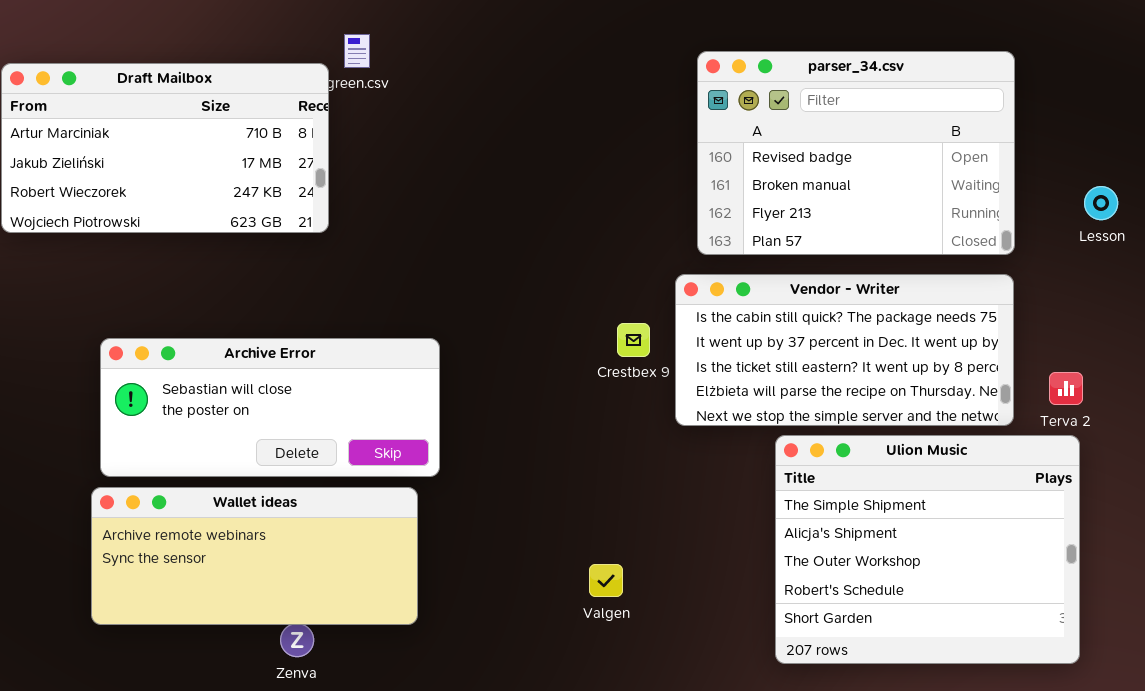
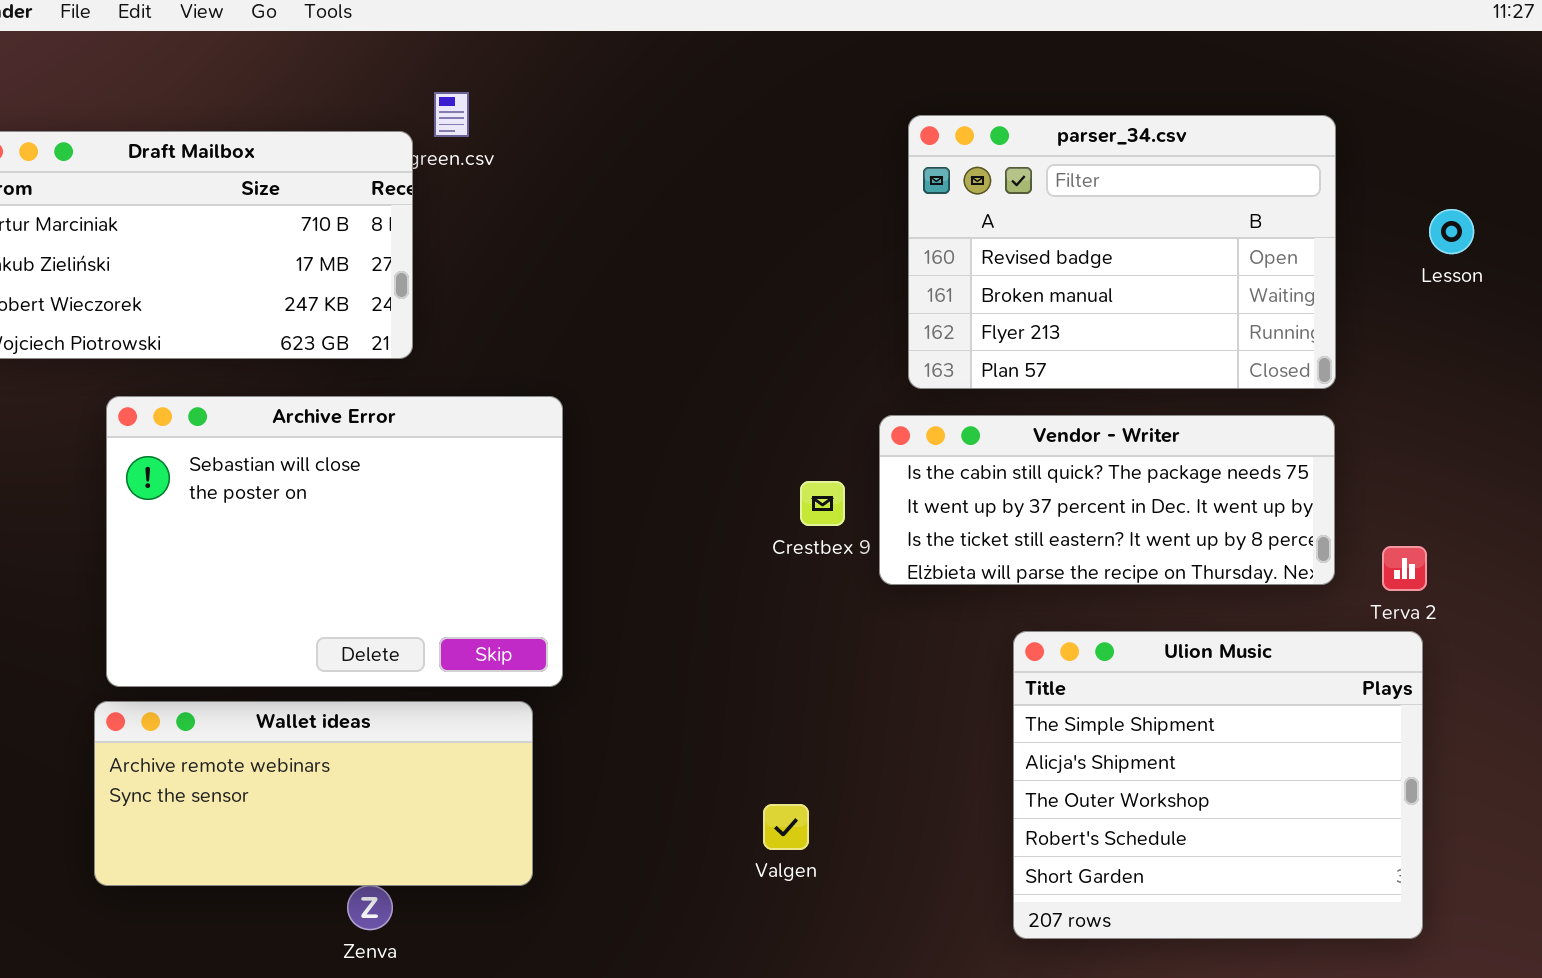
Lesson: [1084,186,1118,220] -> [1429,209,1474,254], moved
Vendor - Writer: [675,274,1014,426] -> [879,415,1335,585], resized
Archive Error: [100,338,440,477] -> [106,396,563,687], resized

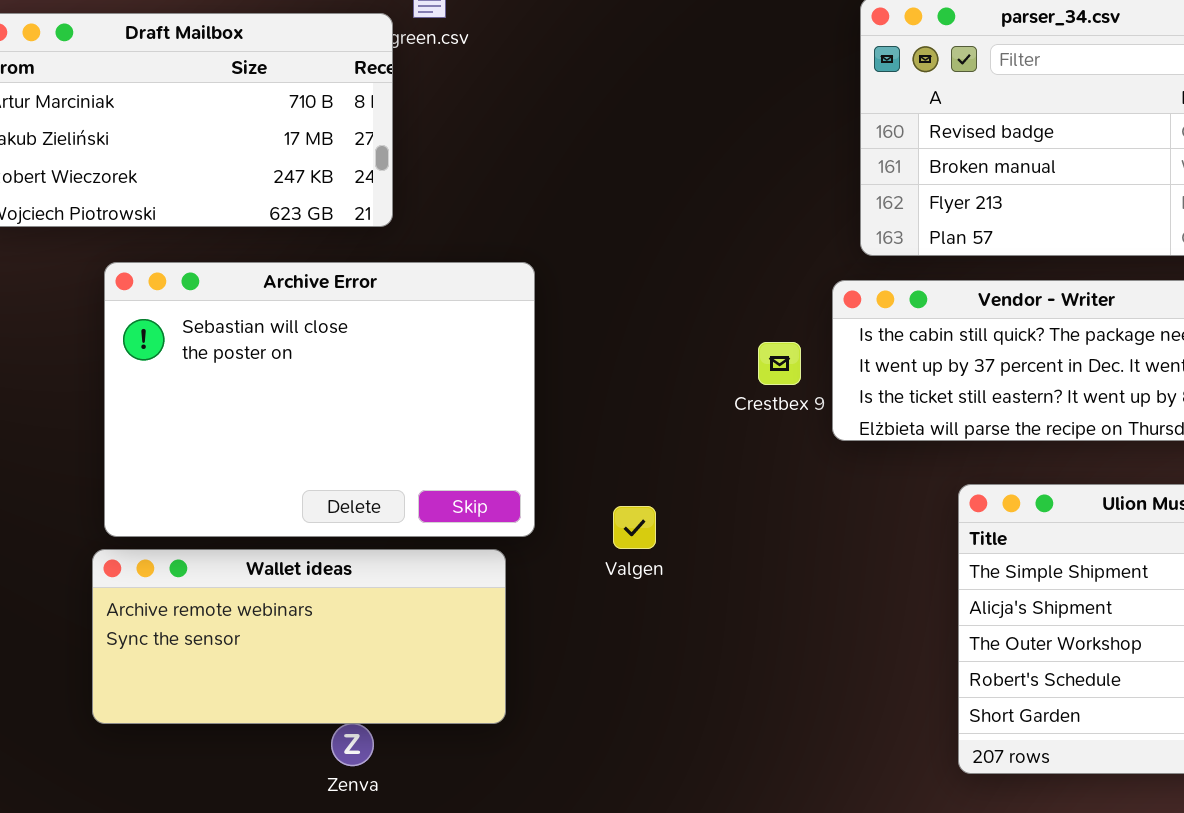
Valgen: [763,804,809,850] -> [613,506,656,549], moved

